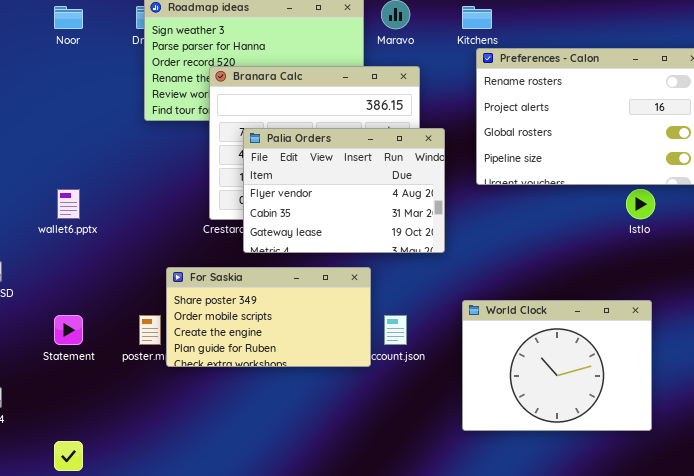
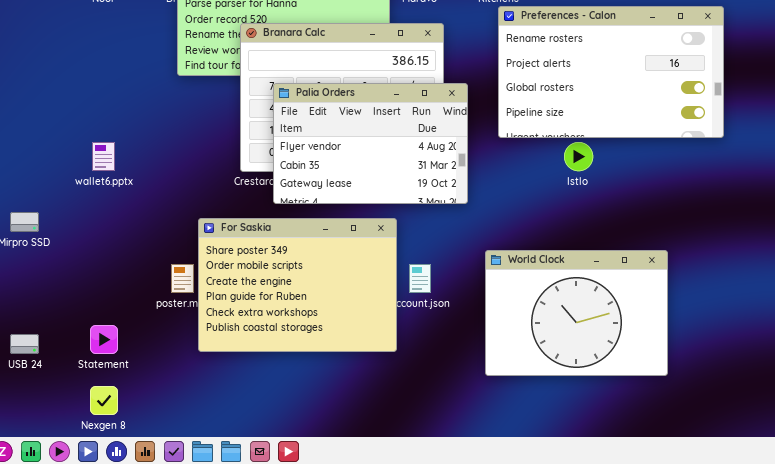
Istlo: [626,189,655,219] -> [564,142,593,171], moved
For Saskia: [166,267,371,367] -> [198,218,397,352], resized
Statement: [54,315,83,345] -> [90,325,118,354], moved

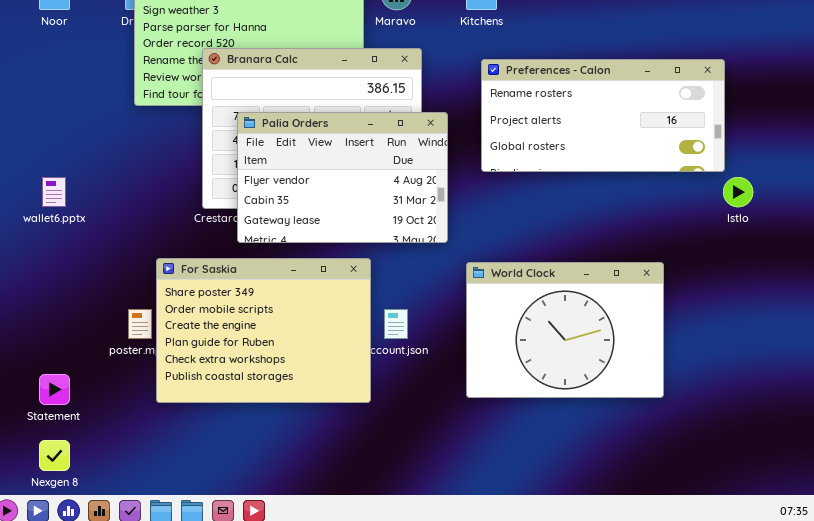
Preferences - Calon: [498,6,724,138] -> [481,59,725,172], resized
Istlo: [564,142,593,171] -> [723,177,753,207], moved
World Clock: [485,250,668,376] -> [466,262,664,398], moved

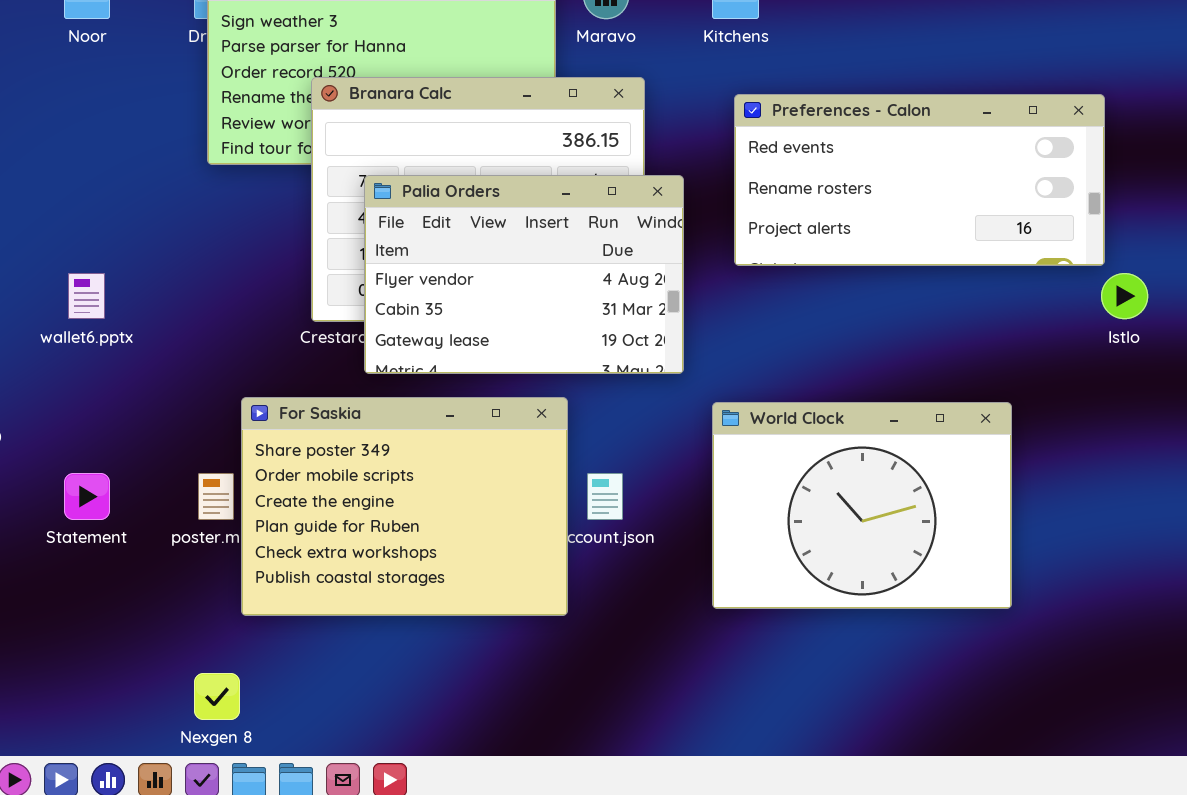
Preferences - Calon: [481,59,725,172] -> [734,94,1105,266], scrolled up 1 row
Statement: [39,374,70,405] -> [64,473,110,520], moved
Nexgen 8: [39,440,70,471] -> [194,673,240,720], moved

